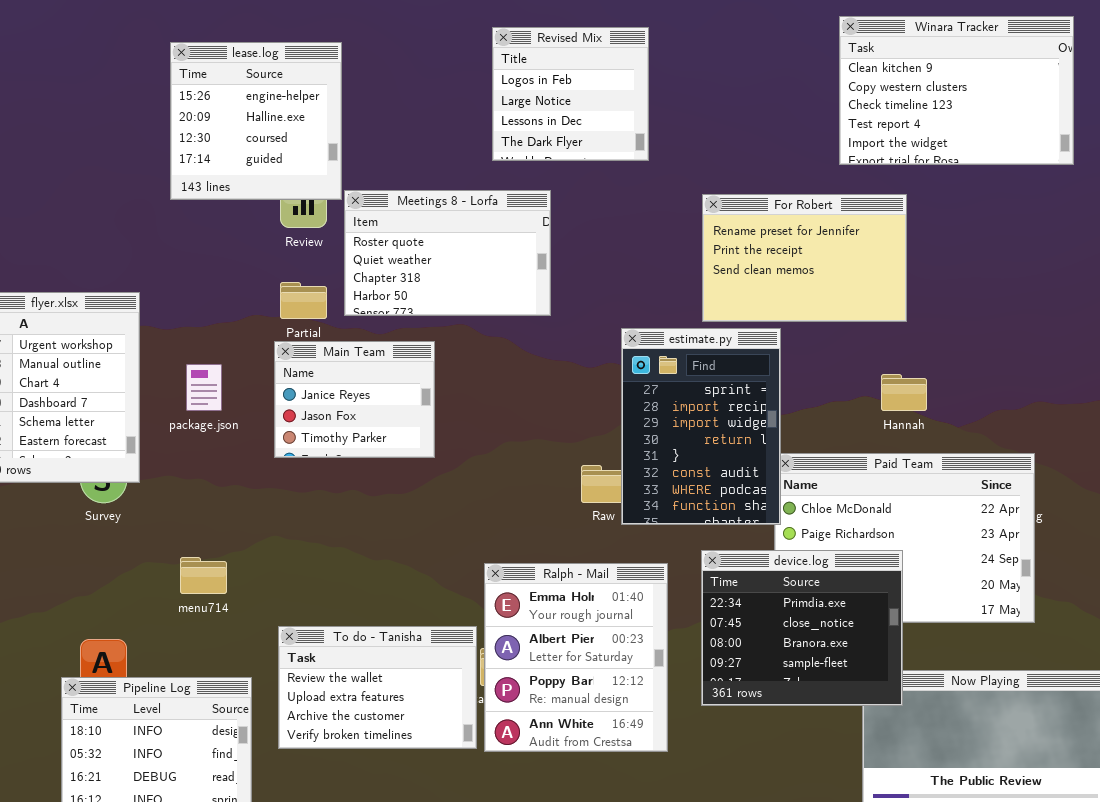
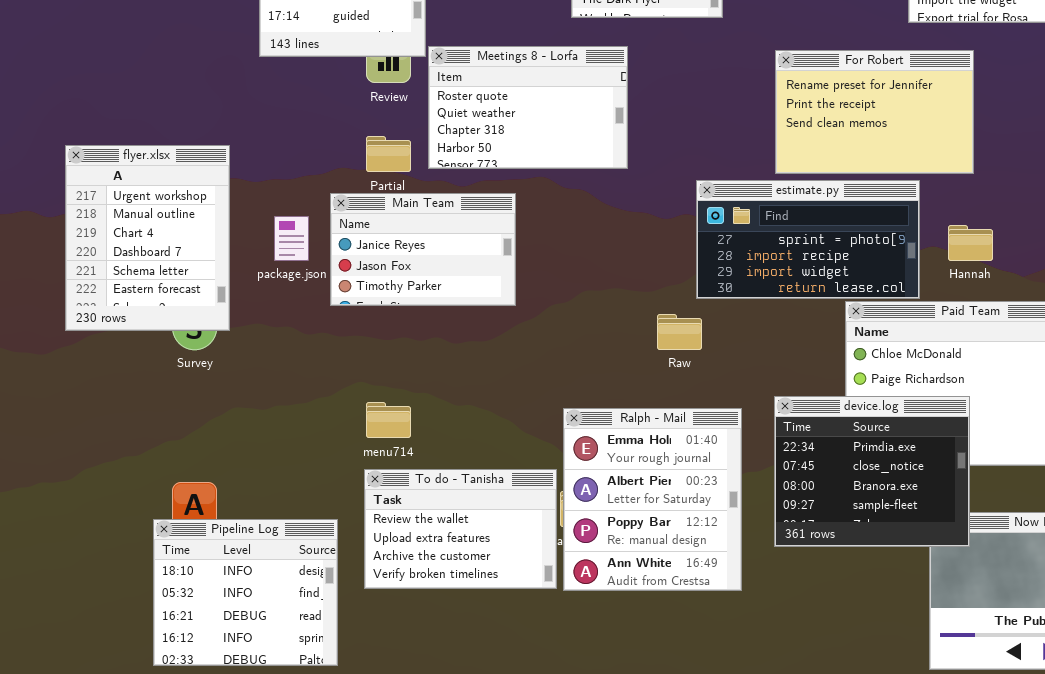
estimate.py: [621,328,781,525] -> [696,180,920,299], resized
Main Team: [274,341,435,458] -> [330,193,516,306], resized
menu714: [180,557,227,594] -> [366,402,411,438], moved

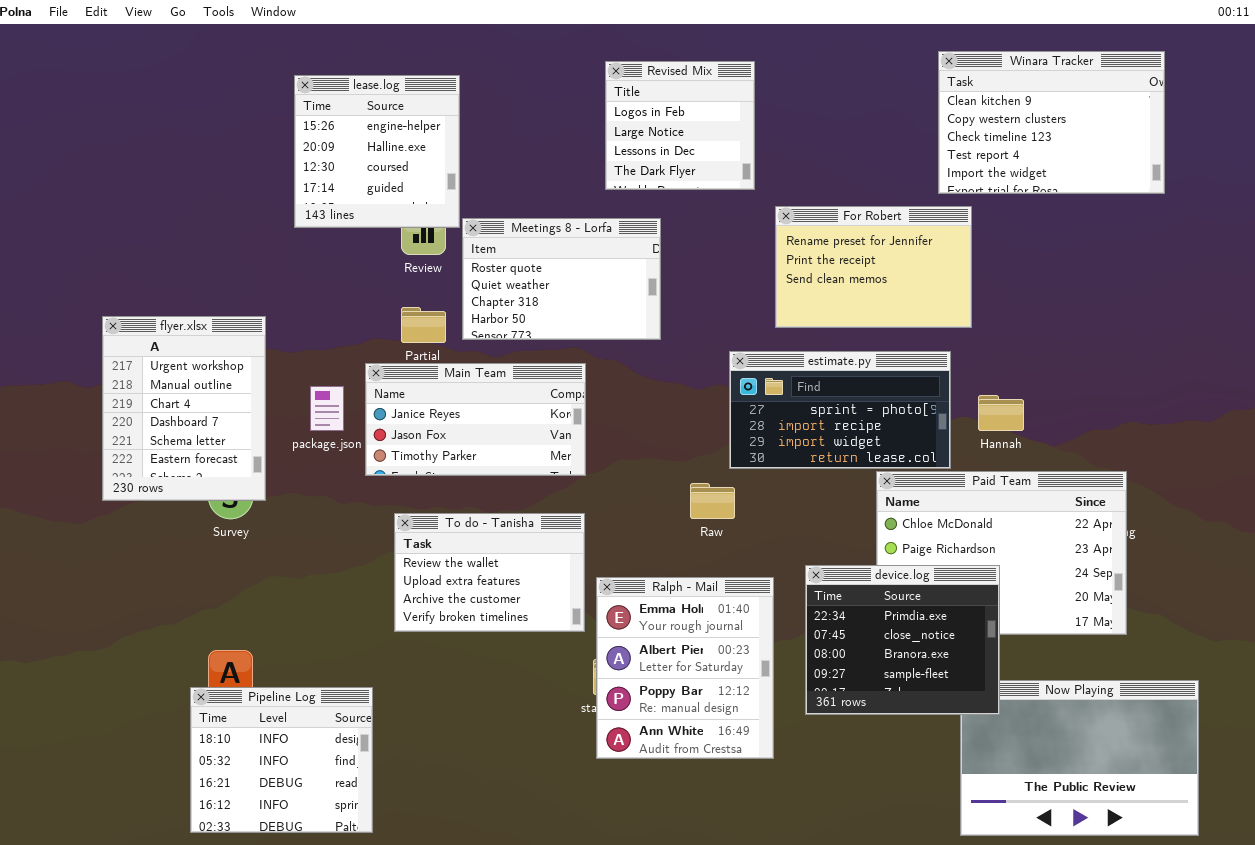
For Robert: [775,50,974,174] -> [775,206,972,328], moved
Main Team: [330,193,516,306] -> [365,363,586,476], resized
To do - Tanisha: [364,469,557,589] -> [394,513,585,632], moved

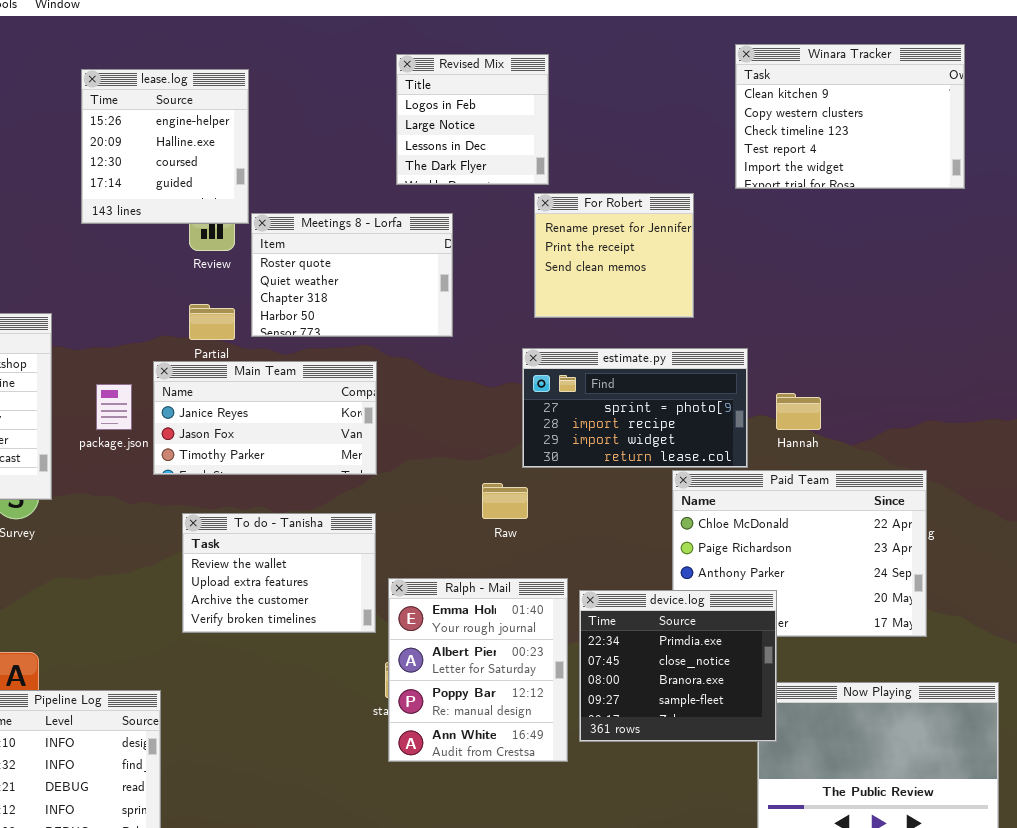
For Robert: [775,206,972,328] -> [534,193,694,318], moved, resized
device.log: [805,565,1000,715] -> [579,590,777,742], moved

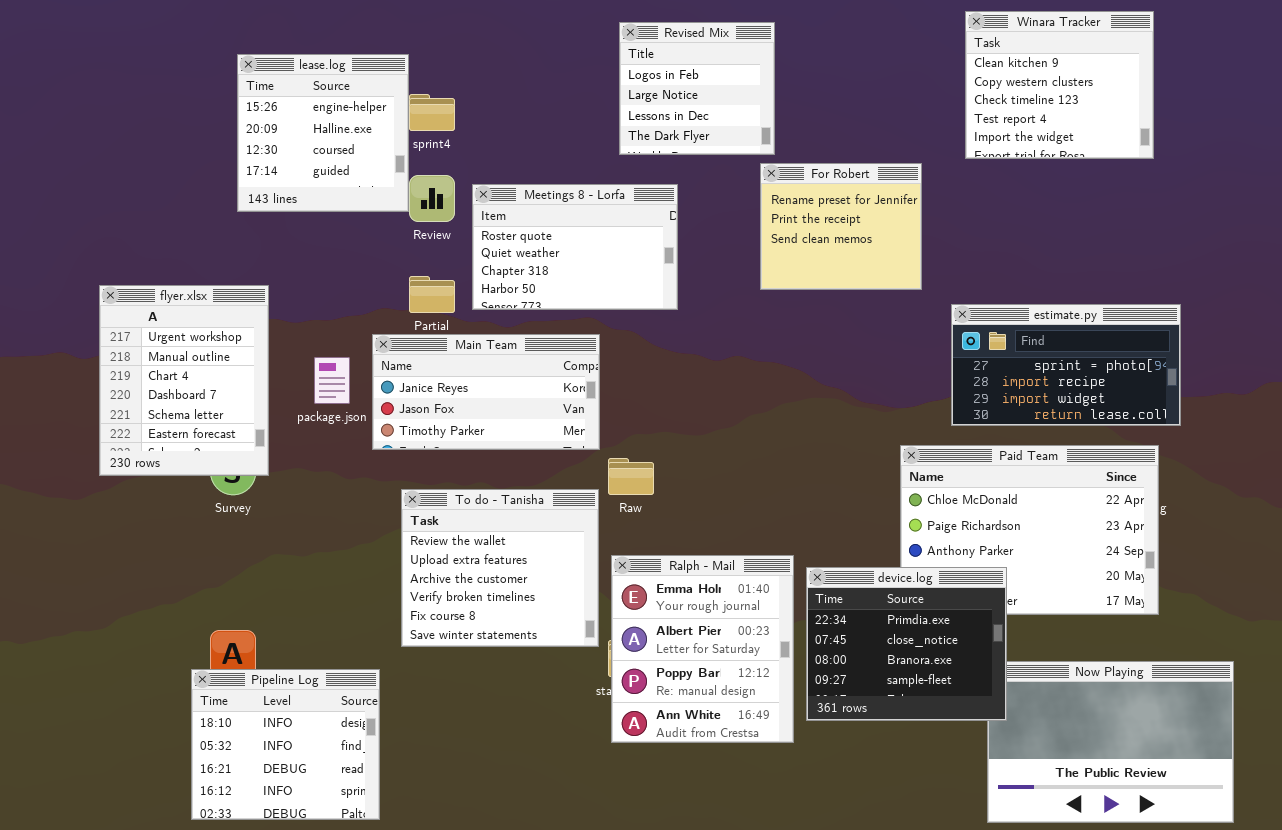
Winara Tracker: [735,44,965,189] -> [965,11,1154,159], resized
lease.log: [81,69,249,224] -> [237,54,409,212], moved
estimate.py: [522,348,748,468] -> [951,304,1181,426], moved
Raw: [482,483,528,519] -> [608,458,654,495], moved
To do - Tanisha: [182,513,376,633] -> [401,489,599,647], resized

